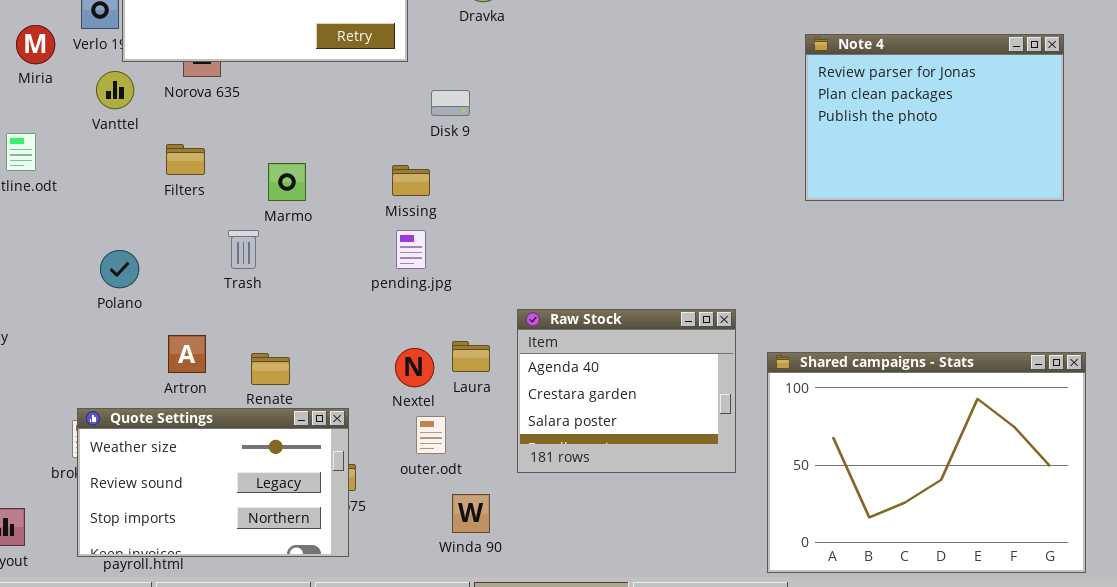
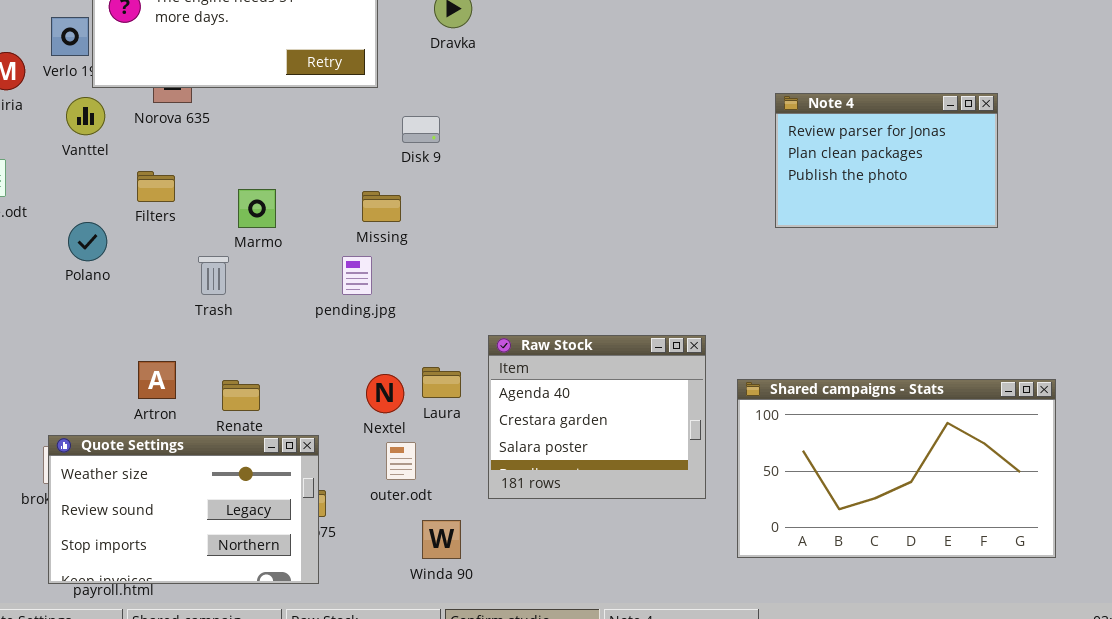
Note 4: [805,34,1064,201] -> [775,93,998,228], resized
pending.jpg: [396,230,426,269] -> [342,256,372,295], moved
Polano: [100,250,139,288] -> [68,222,107,261], moved
Shared campaigns - Stats: [767,352,1086,573] -> [737,379,1056,558], resized

